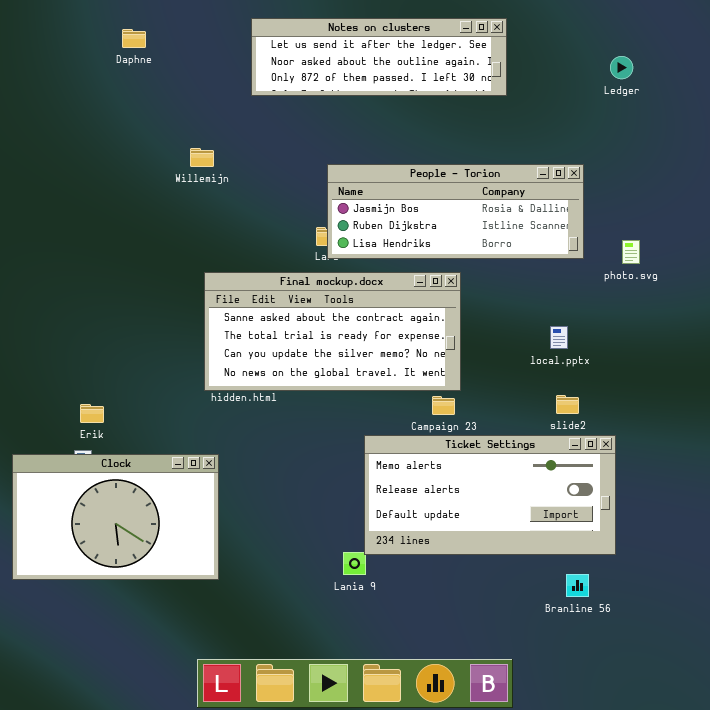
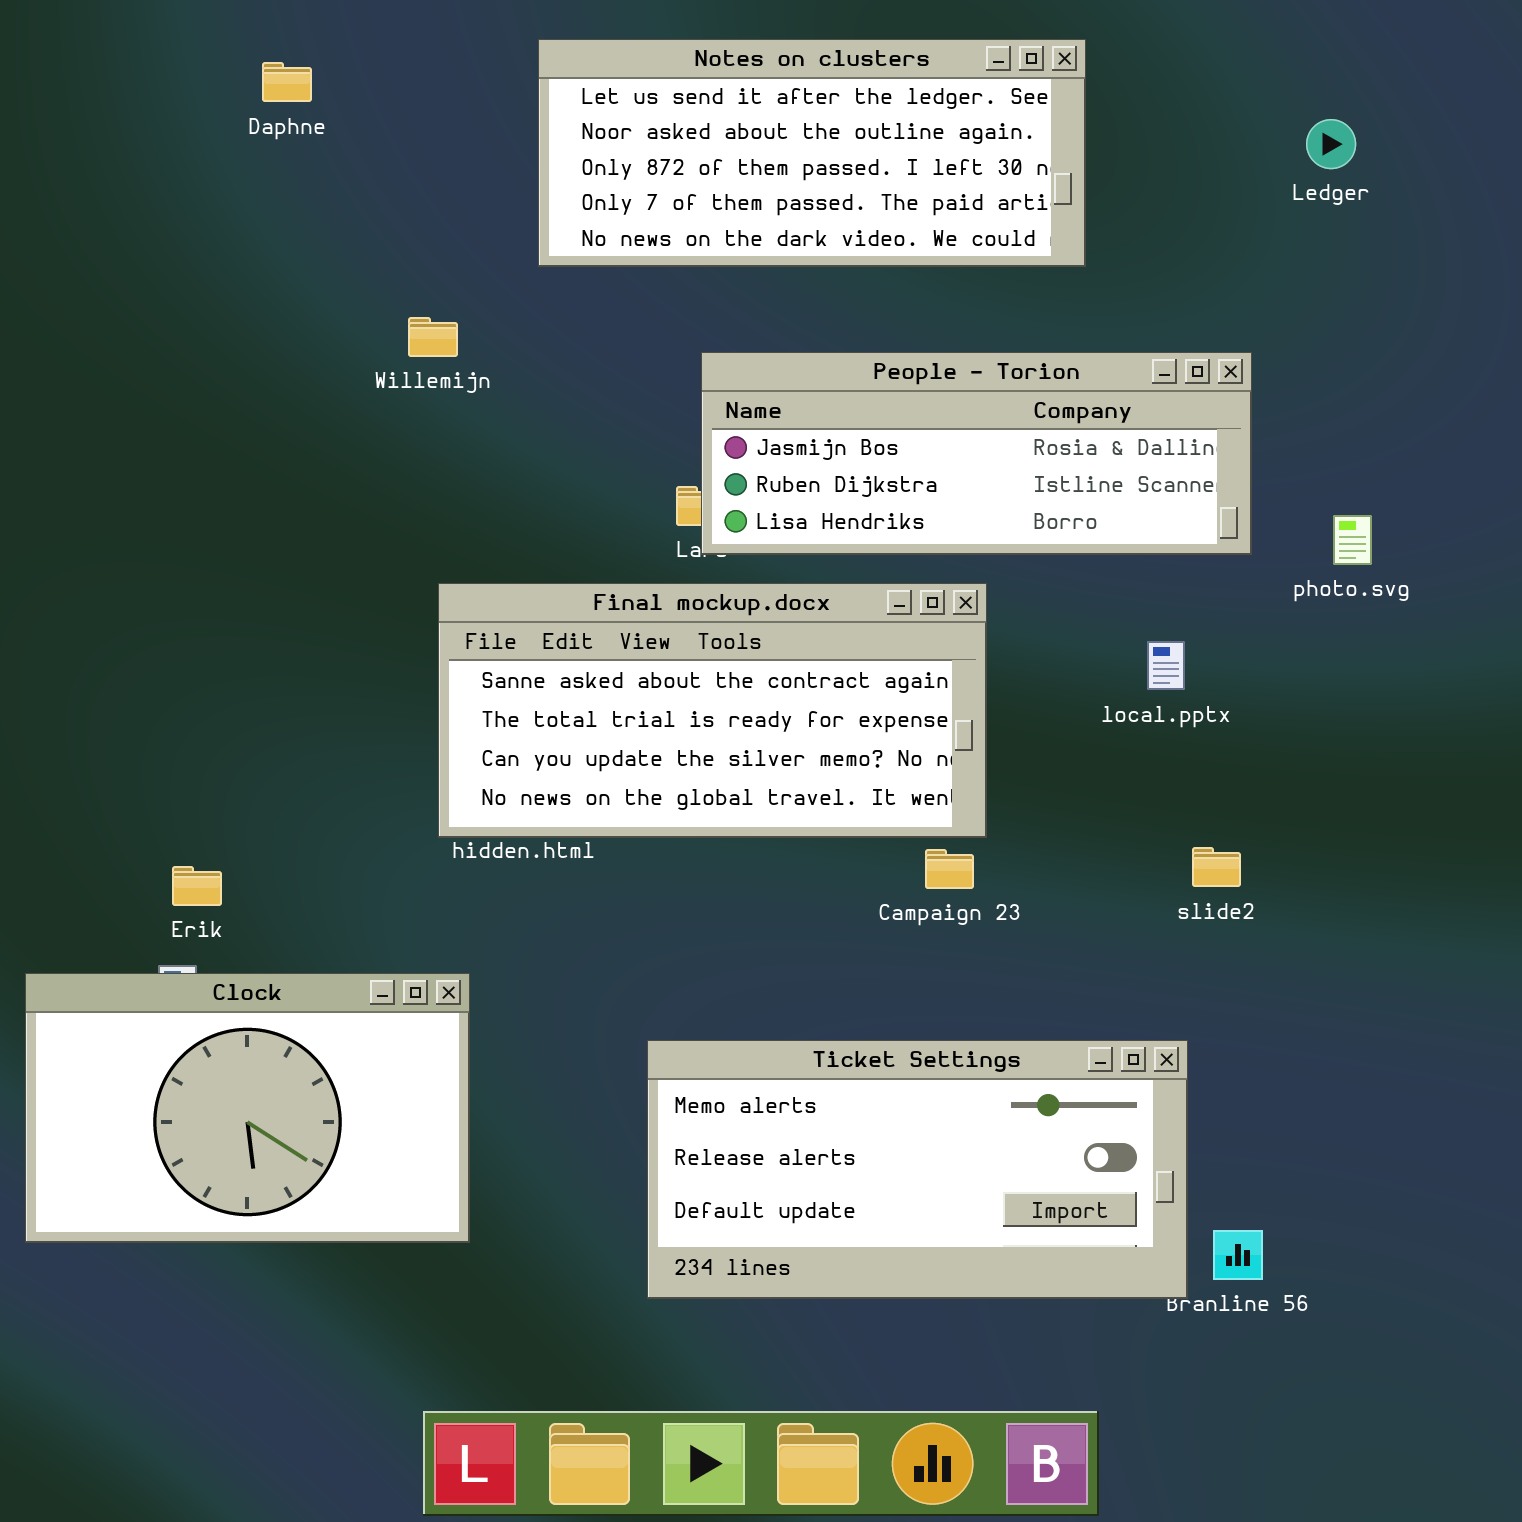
Notes on clusters: [251,18,507,96] -> [538,39,1086,267], resized
local.pptx: [550,326,568,349] -> [1147,641,1185,690], moved
Ticket Settings: [364,435,616,555] -> [647,1040,1188,1299], moved

